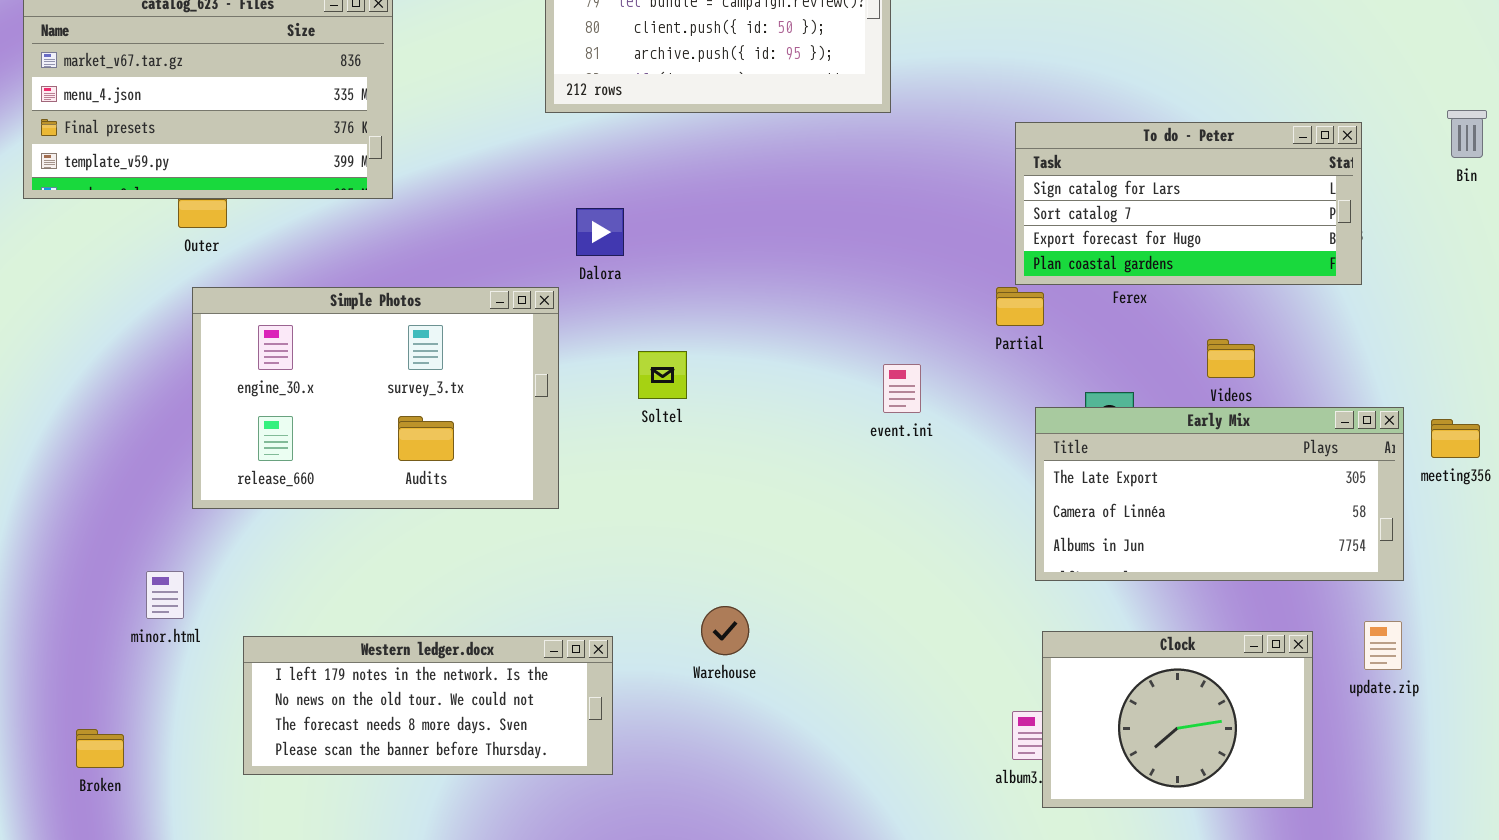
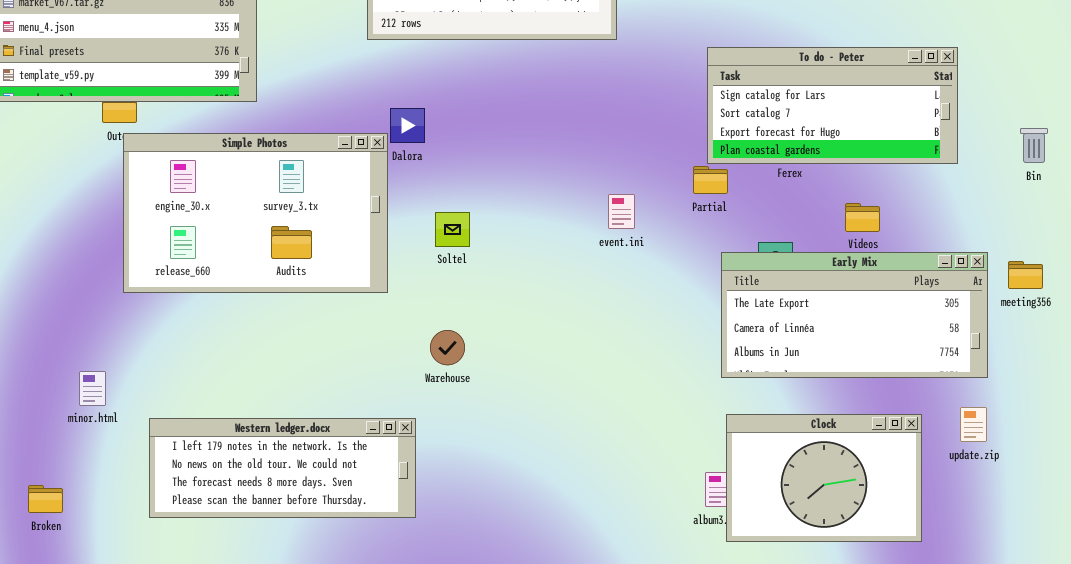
Bin: [1447,110,1487,158] -> [1020,128,1048,163], moved
Simple Photos: [192,287,559,509] -> [123,133,388,293], moved
event.ini: [883,364,921,413] -> [608,194,635,229], moved
Warehouse: [701,606,749,655] -> [430,330,465,365], moved

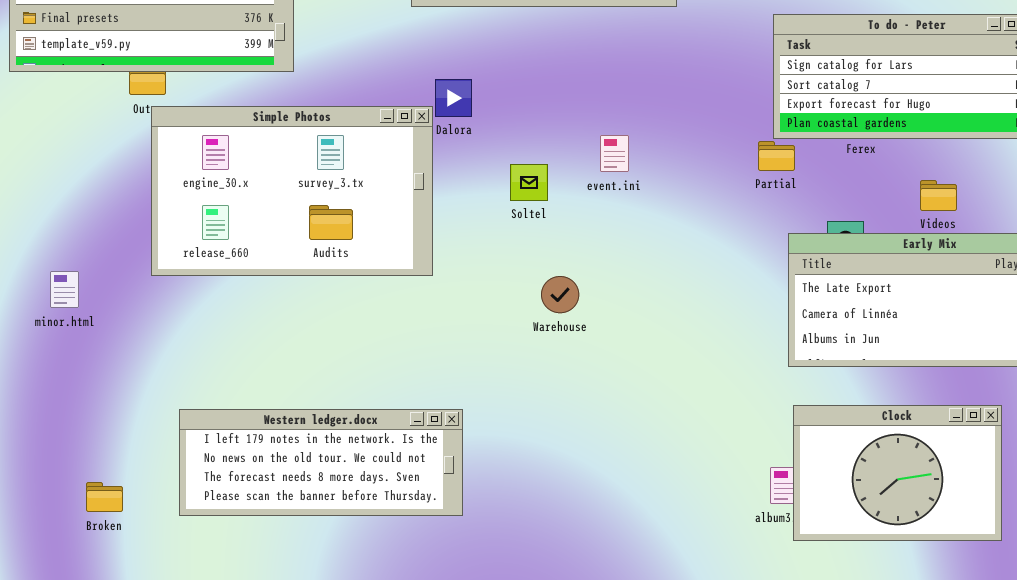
event.ini: [608,194,635,229] -> [600,135,629,172], moved
Soltel: [435,212,470,247] -> [510,164,548,201], moved
Warehouse: [430,330,465,365] -> [541,276,579,313], moved
minor.html: [79,371,106,406] -> [50,271,79,308], moved
Broken: [28,485,63,513] -> [86,482,123,512], moved

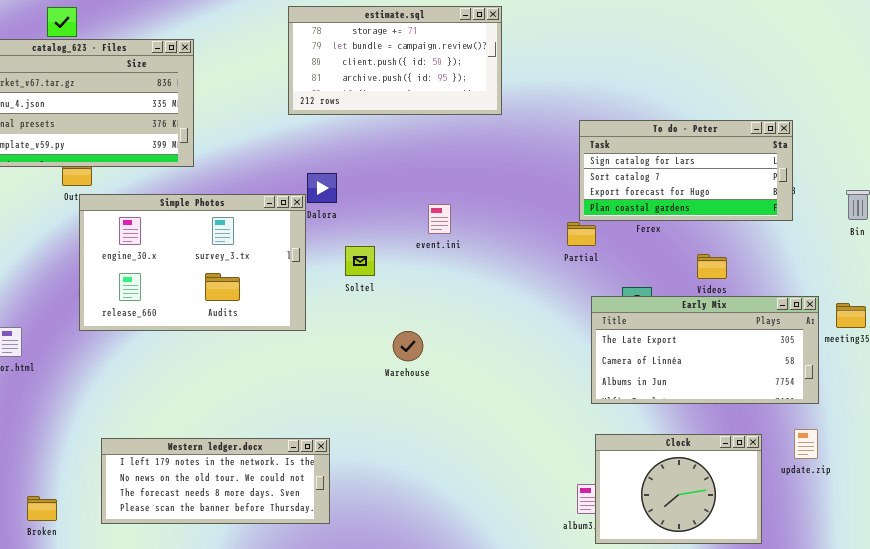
event.ini: [600,135,629,172] -> [428,204,451,234], moved
Soltel: [510,164,548,201] -> [345,246,375,276], moved

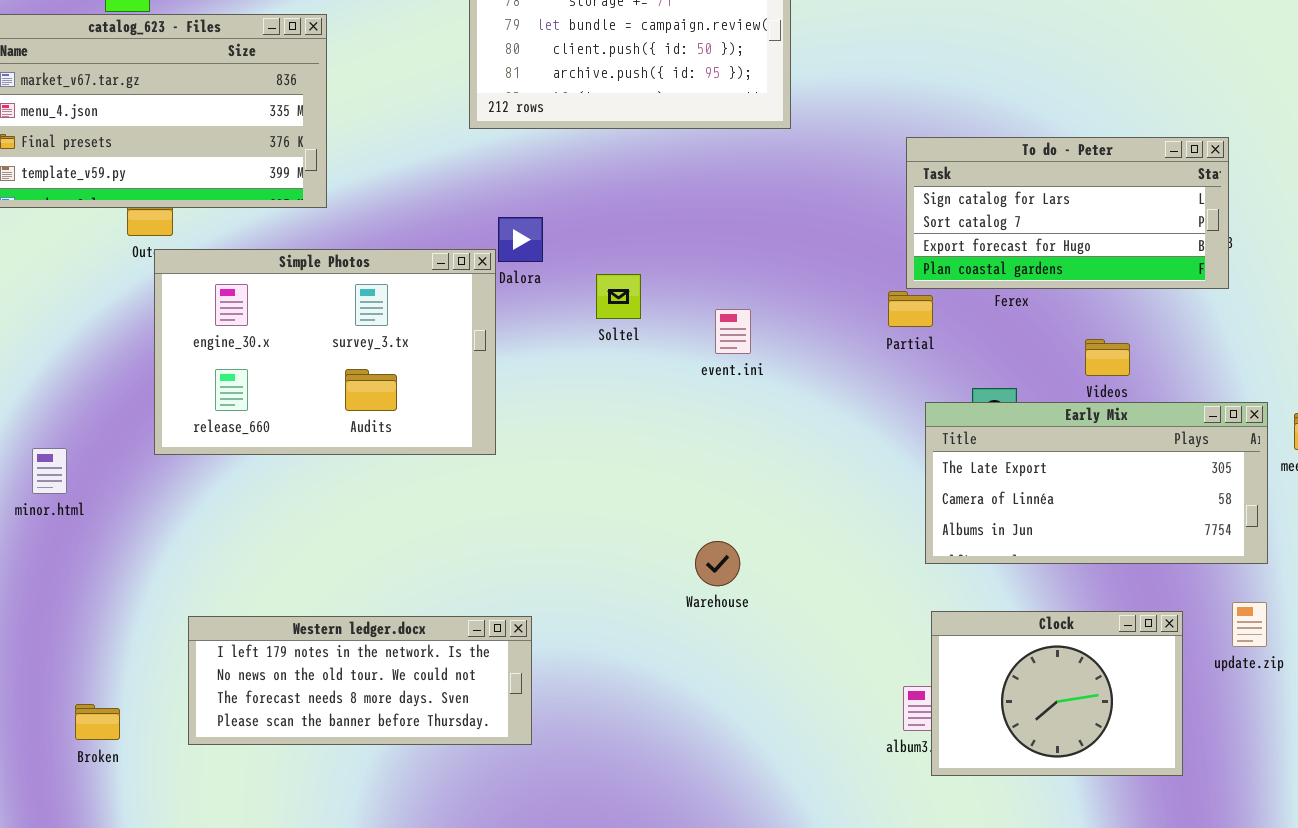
event.ini: [428,204,451,234] -> [715,309,751,354], moved
Soltel: [345,246,375,276] -> [596,274,641,319], moved
Warehouse: [393,331,423,361] -> [695,541,740,586], moved

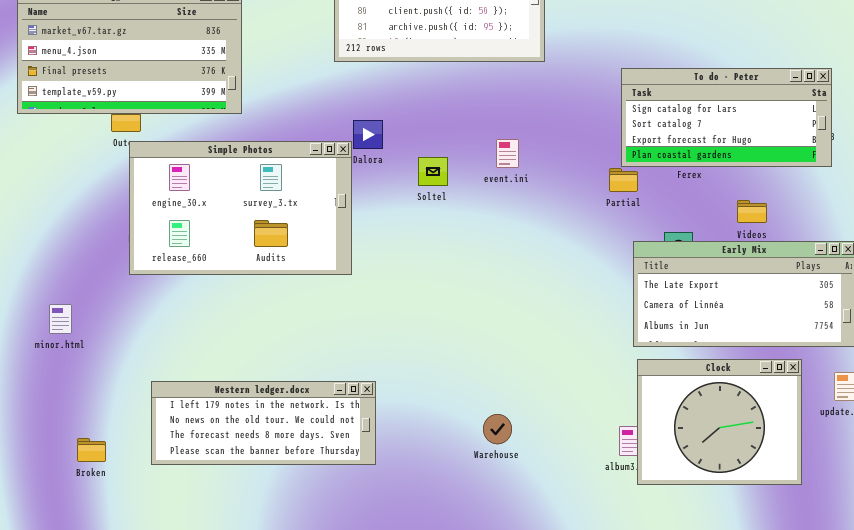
event.ini: [715,309,751,354] -> [496,139,519,168], moved
minor.html: [32,448,67,494] -> [49,304,72,334], moved
Warehouse: [695,541,740,586] -> [483,414,512,444], moved
Clock: [931,611,1183,776] -> [637,359,802,485], resized

